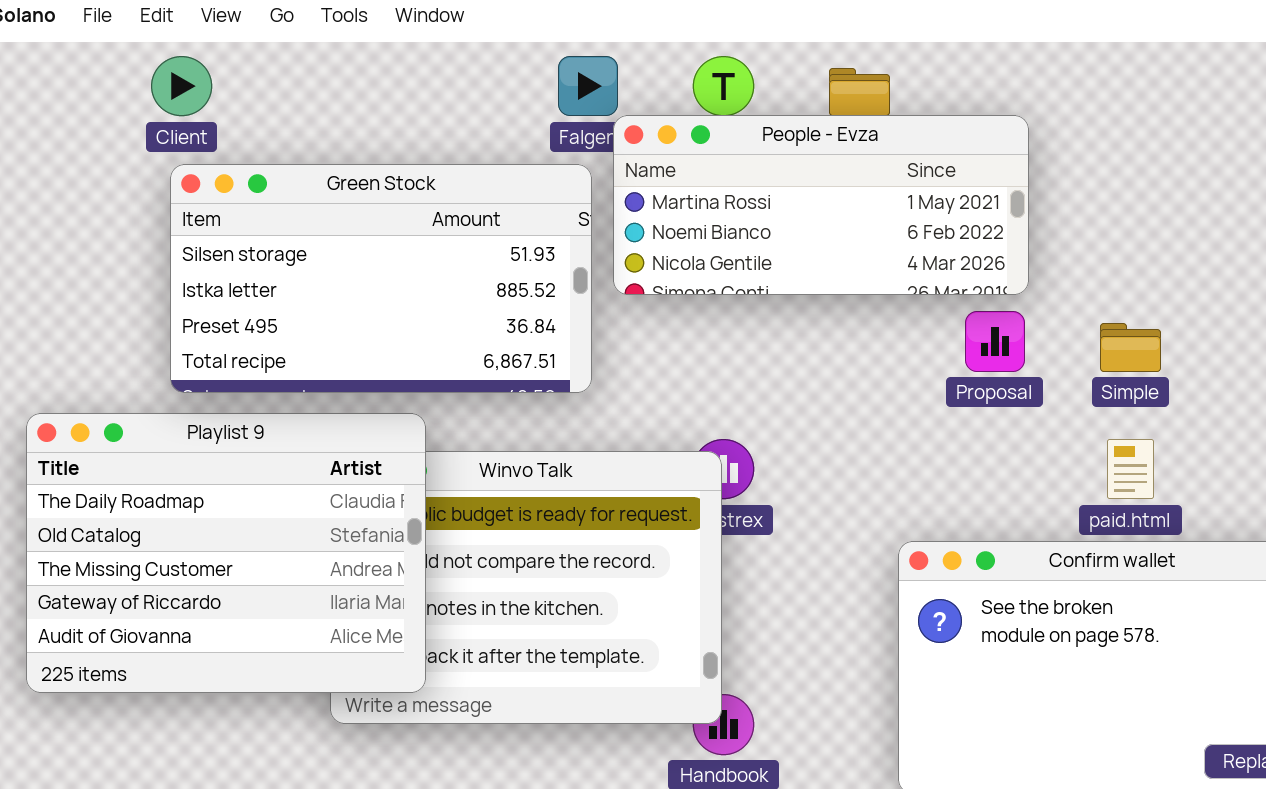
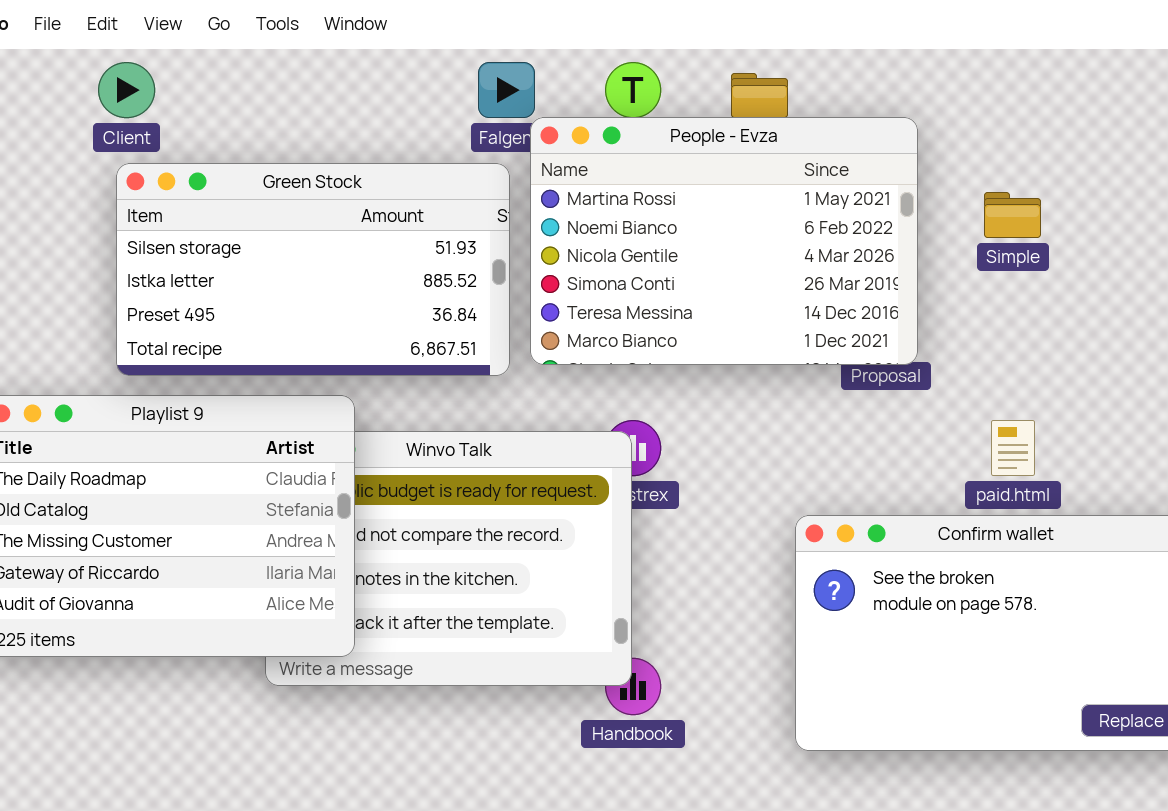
People - Evza: [613,115,1029,295] -> [530,117,918,365], resized
Simple: [1100,323,1161,372] -> [984,192,1041,238], moved

